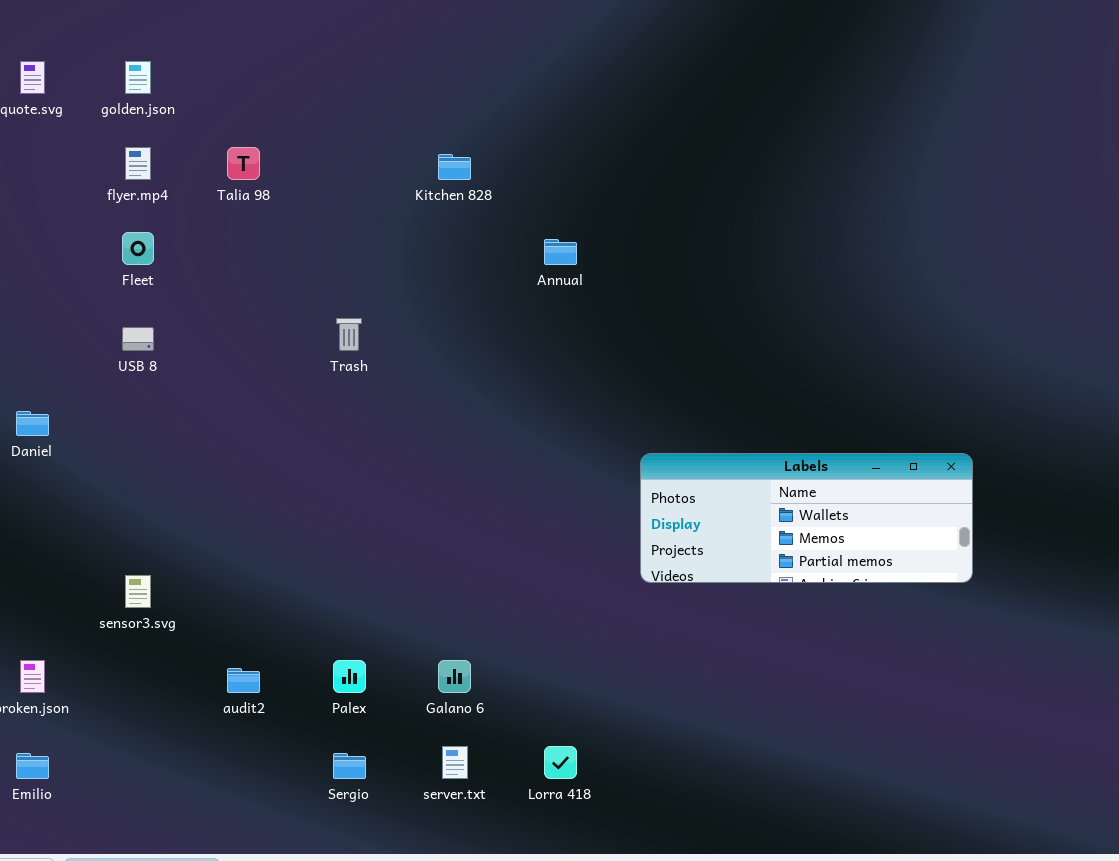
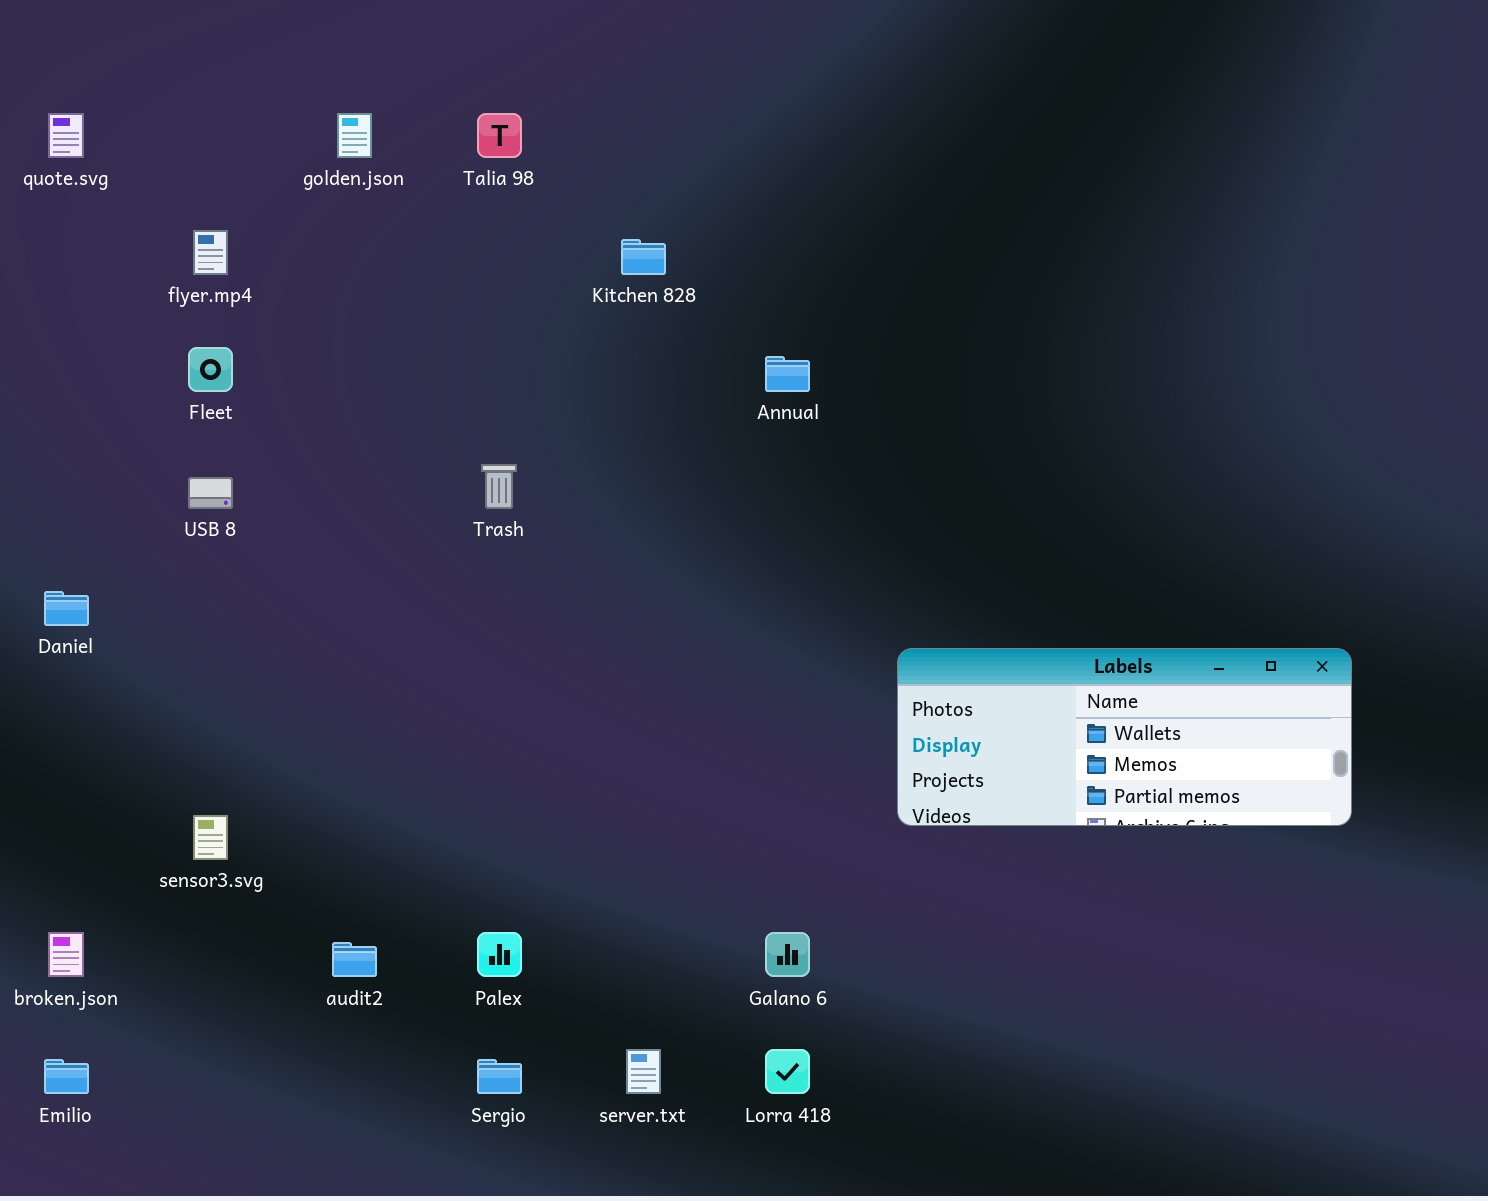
golden.json: [125,61,151,94] -> [337,113,372,158], moved
Talia 98: [227,147,260,180] -> [477,113,522,158], moved
Galano 6: [438,660,471,693] -> [765,932,810,977], moved

